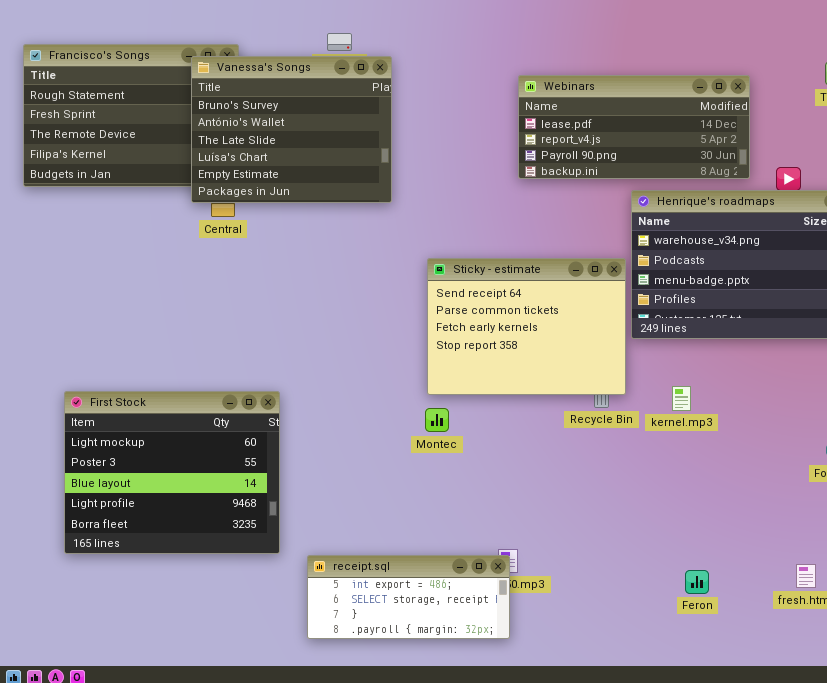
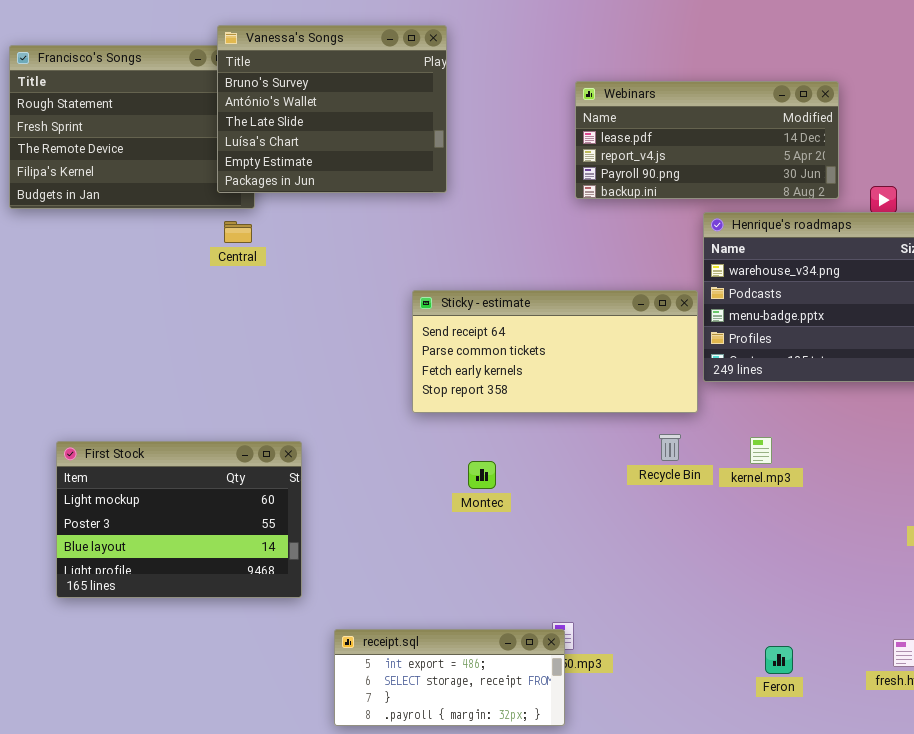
Vanessa's Songs: [191,56,392,203] -> [217,25,447,193], moved
Sticky - estimate: [427,258,626,395] -> [412,290,698,413], resized
First Stock: [64,391,280,554] -> [56,441,302,598], resized

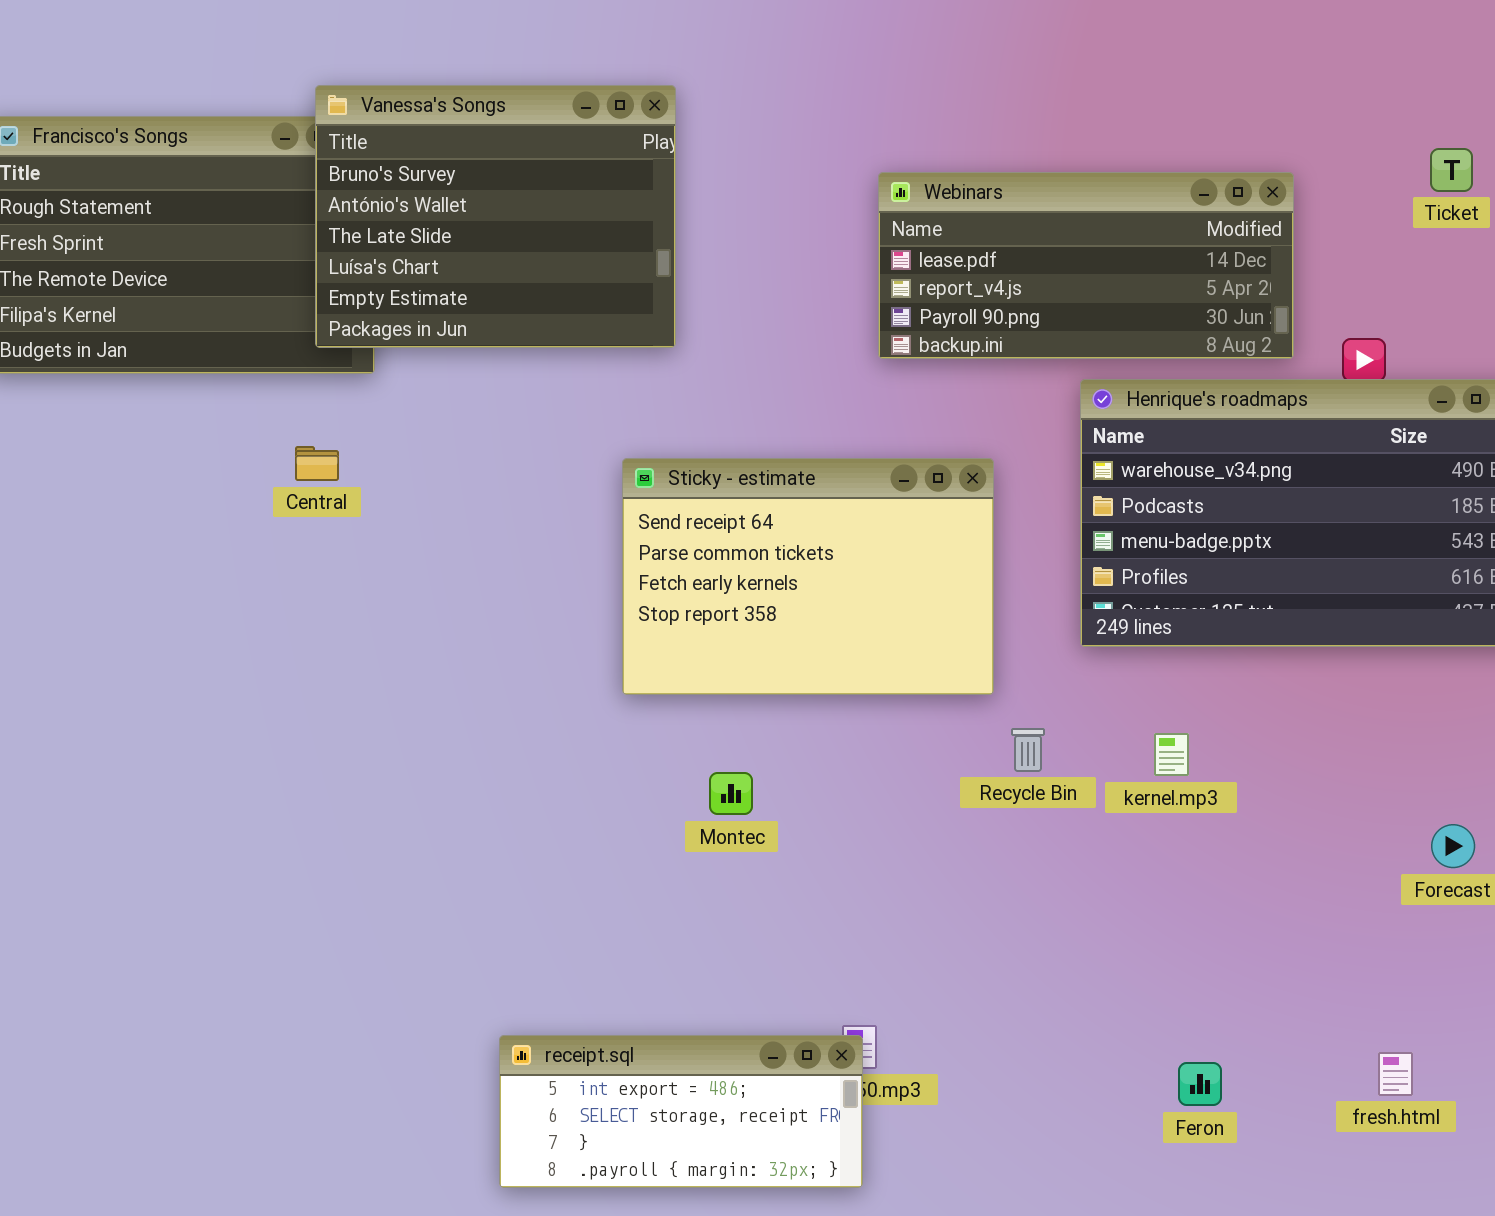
Central: [224,221,252,243] -> [295,446,339,481], moved
Sticky - estimate: [412,290,698,413] -> [622,458,994,695], resized
First Stock: [56,441,302,598] -> none, closed

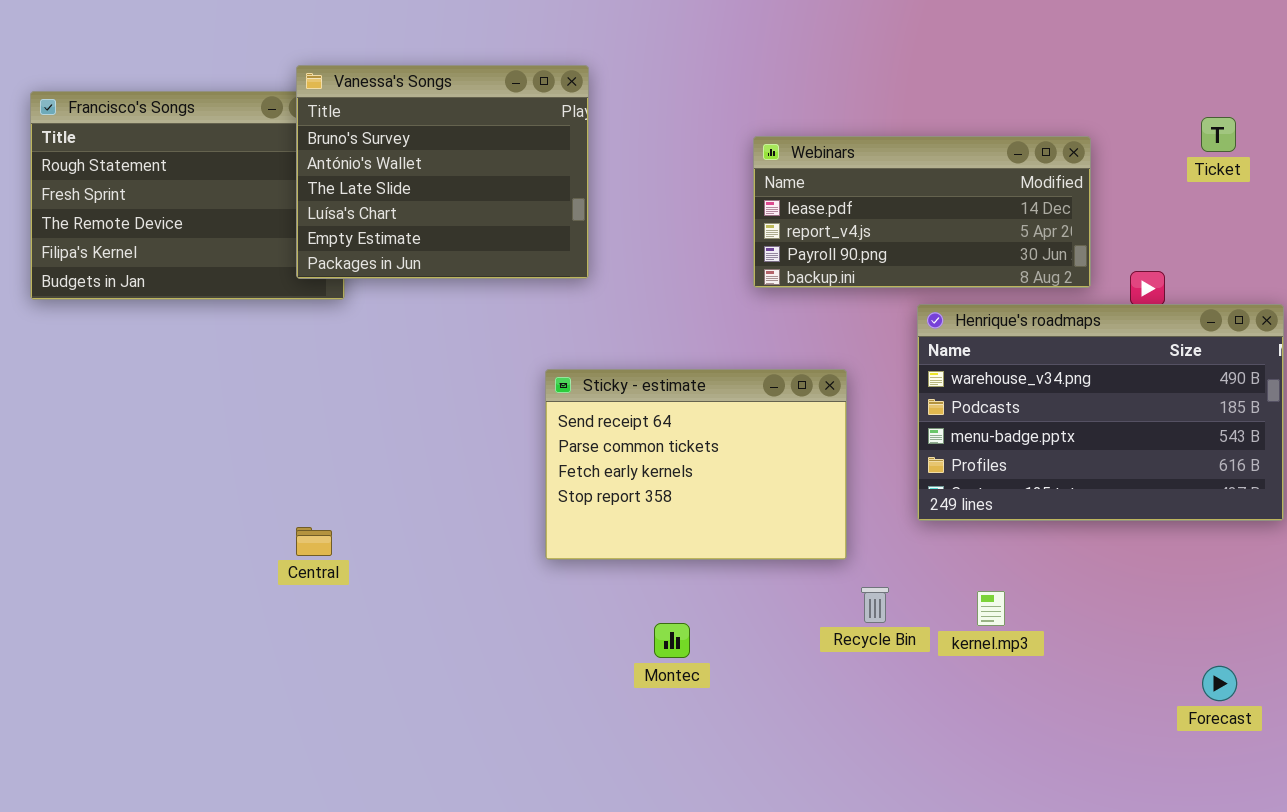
Central: [295,446,339,481] -> [296,527,332,556], moved
Montec: [709,772,753,815] -> [654,623,690,658], moved

